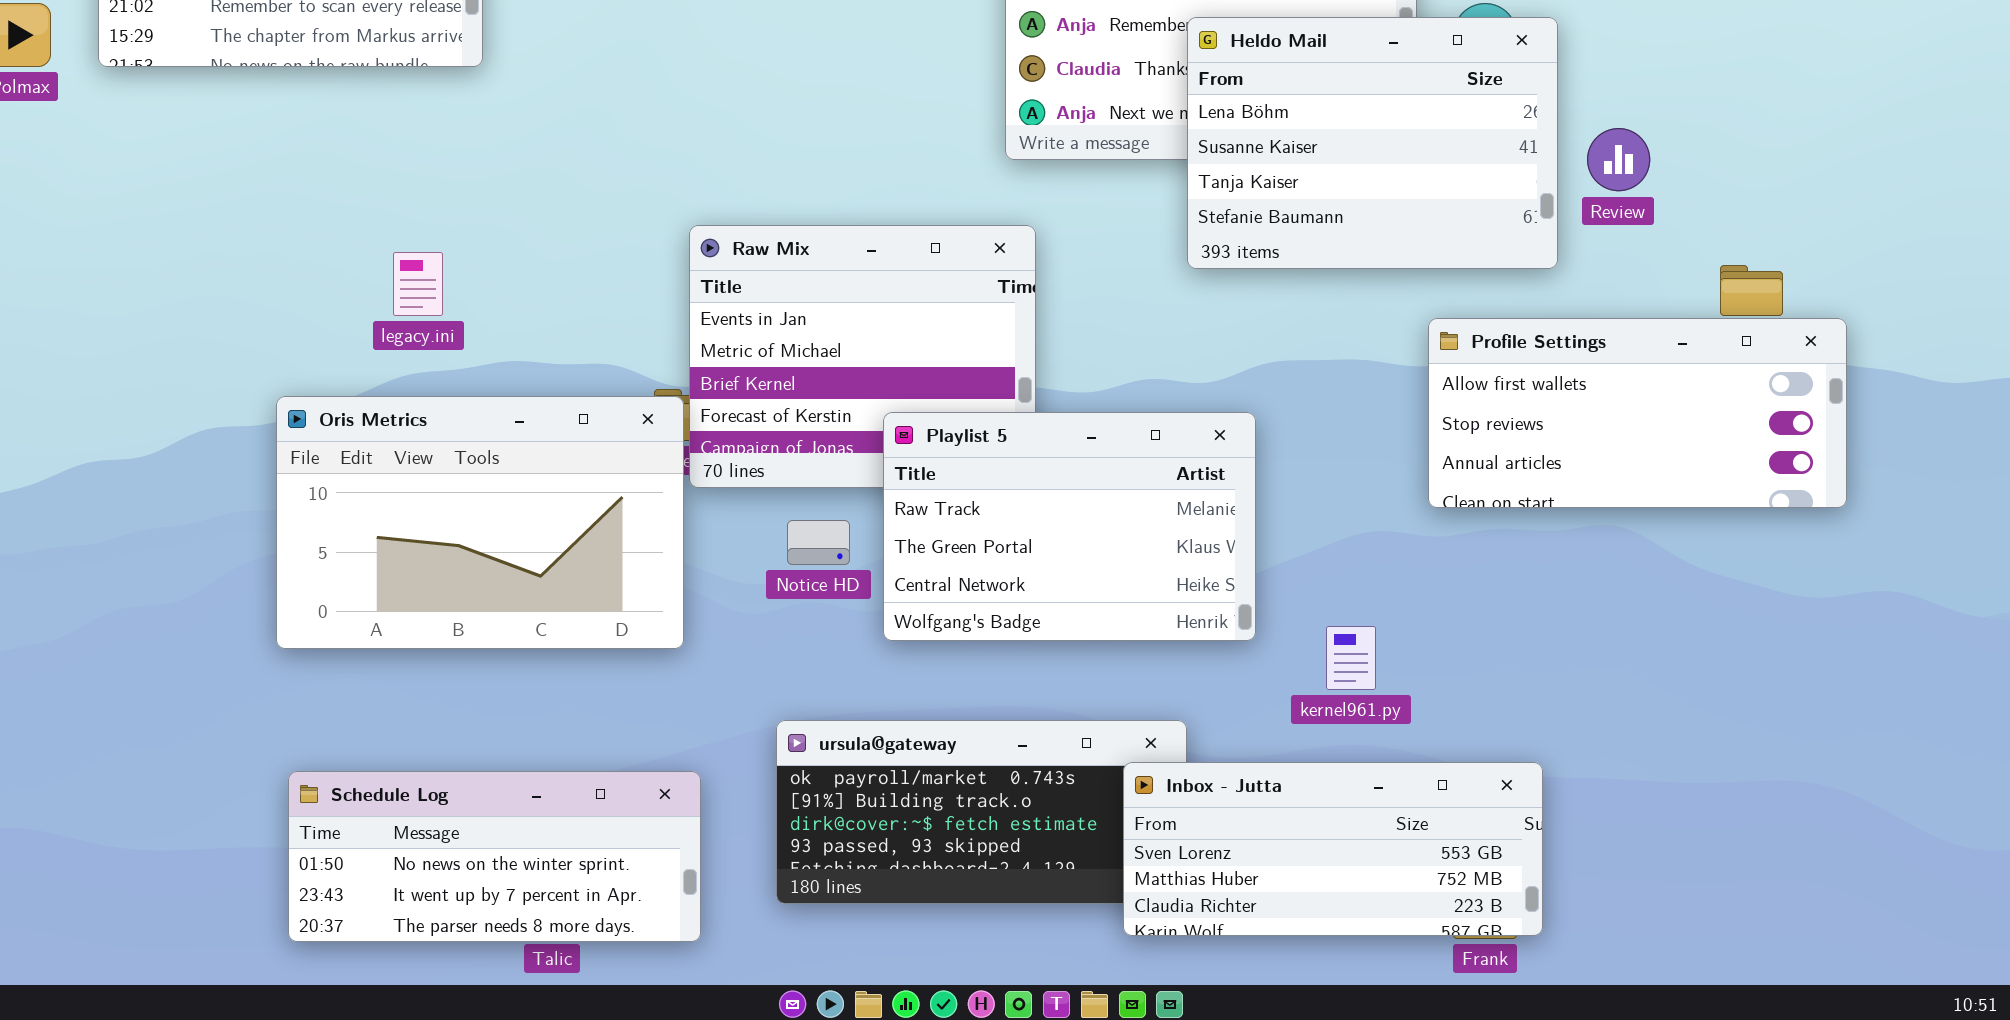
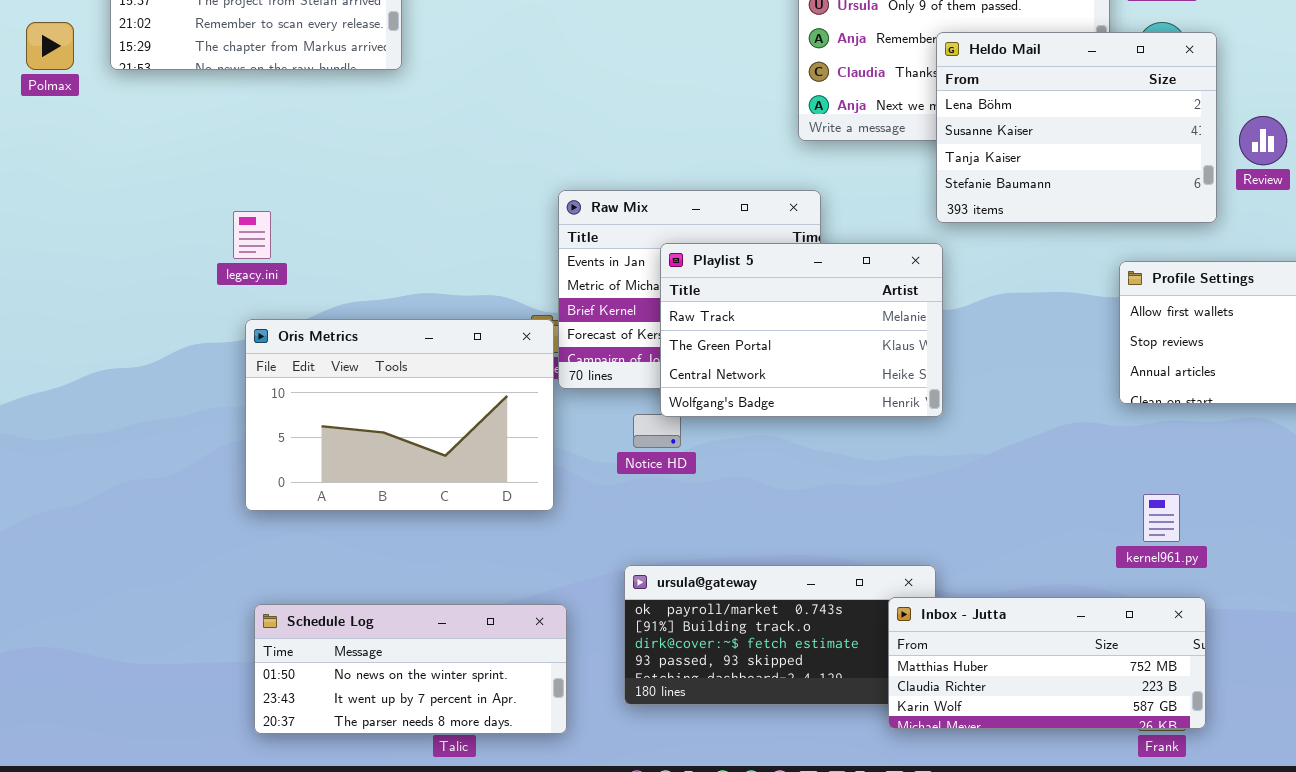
legacy.ini: [393,252,443,316] -> [233,211,271,259], moved
Playlist 5: [883,412,1256,641] -> [660,243,943,417], moved
kernel961.py: [1326,626,1376,690] -> [1143,494,1180,542], moved
Inbox - Jutta: [1123,762,1543,936] -> [888,597,1206,729], scrolled down 1 row

